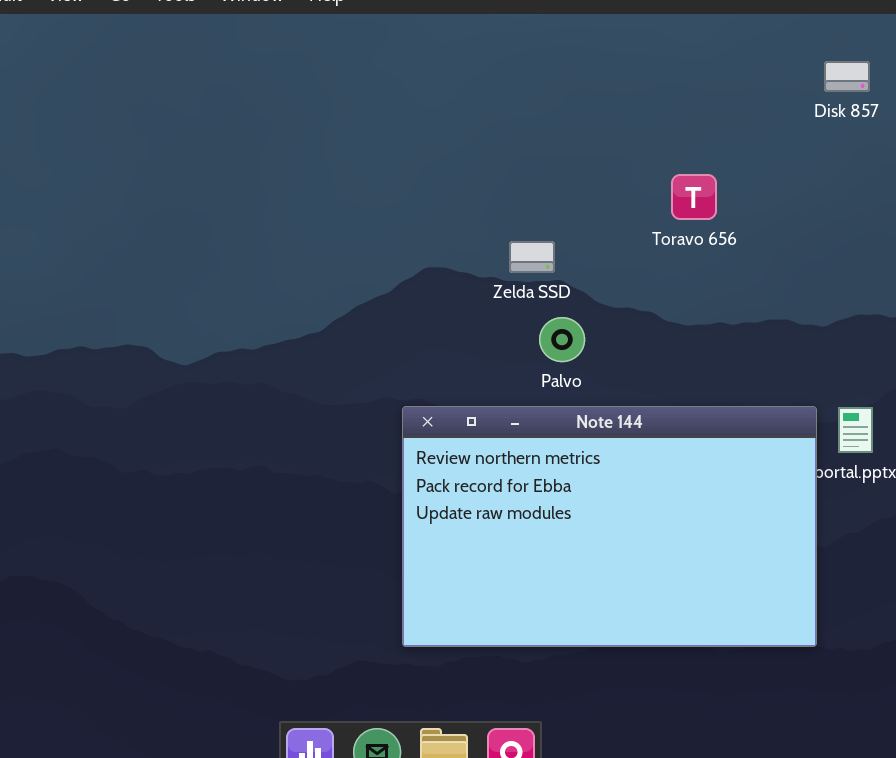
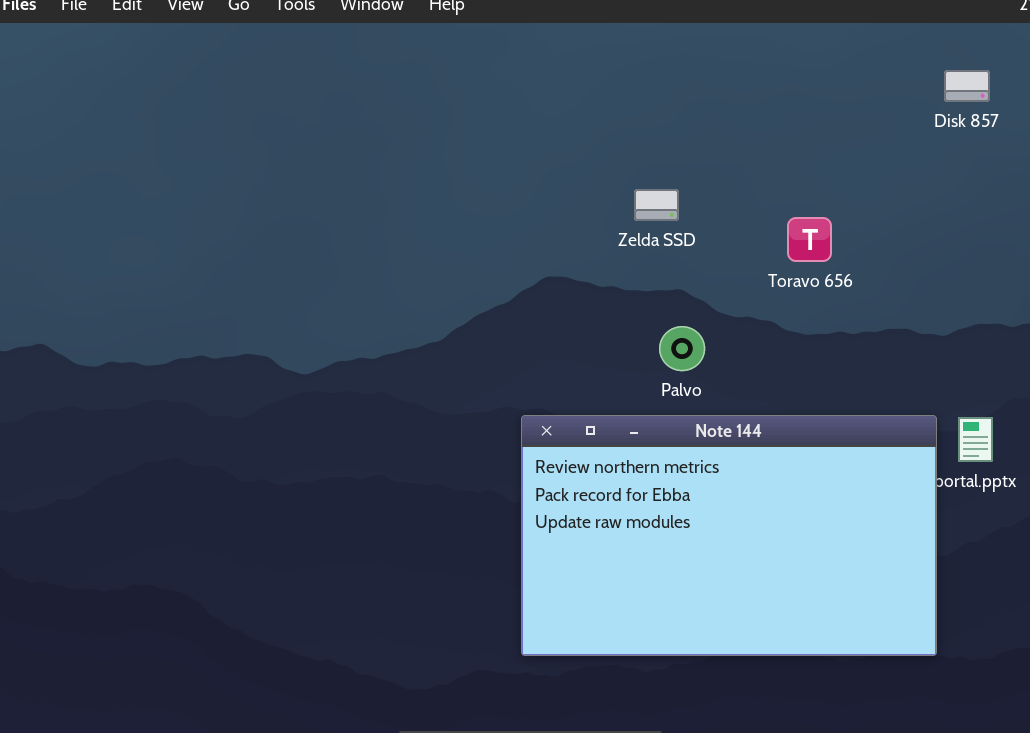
Toravo 656: [671,174,717,220] -> [787,217,832,262], moved
Zelda SSD: [509,241,555,273] -> [634,189,679,221], moved

